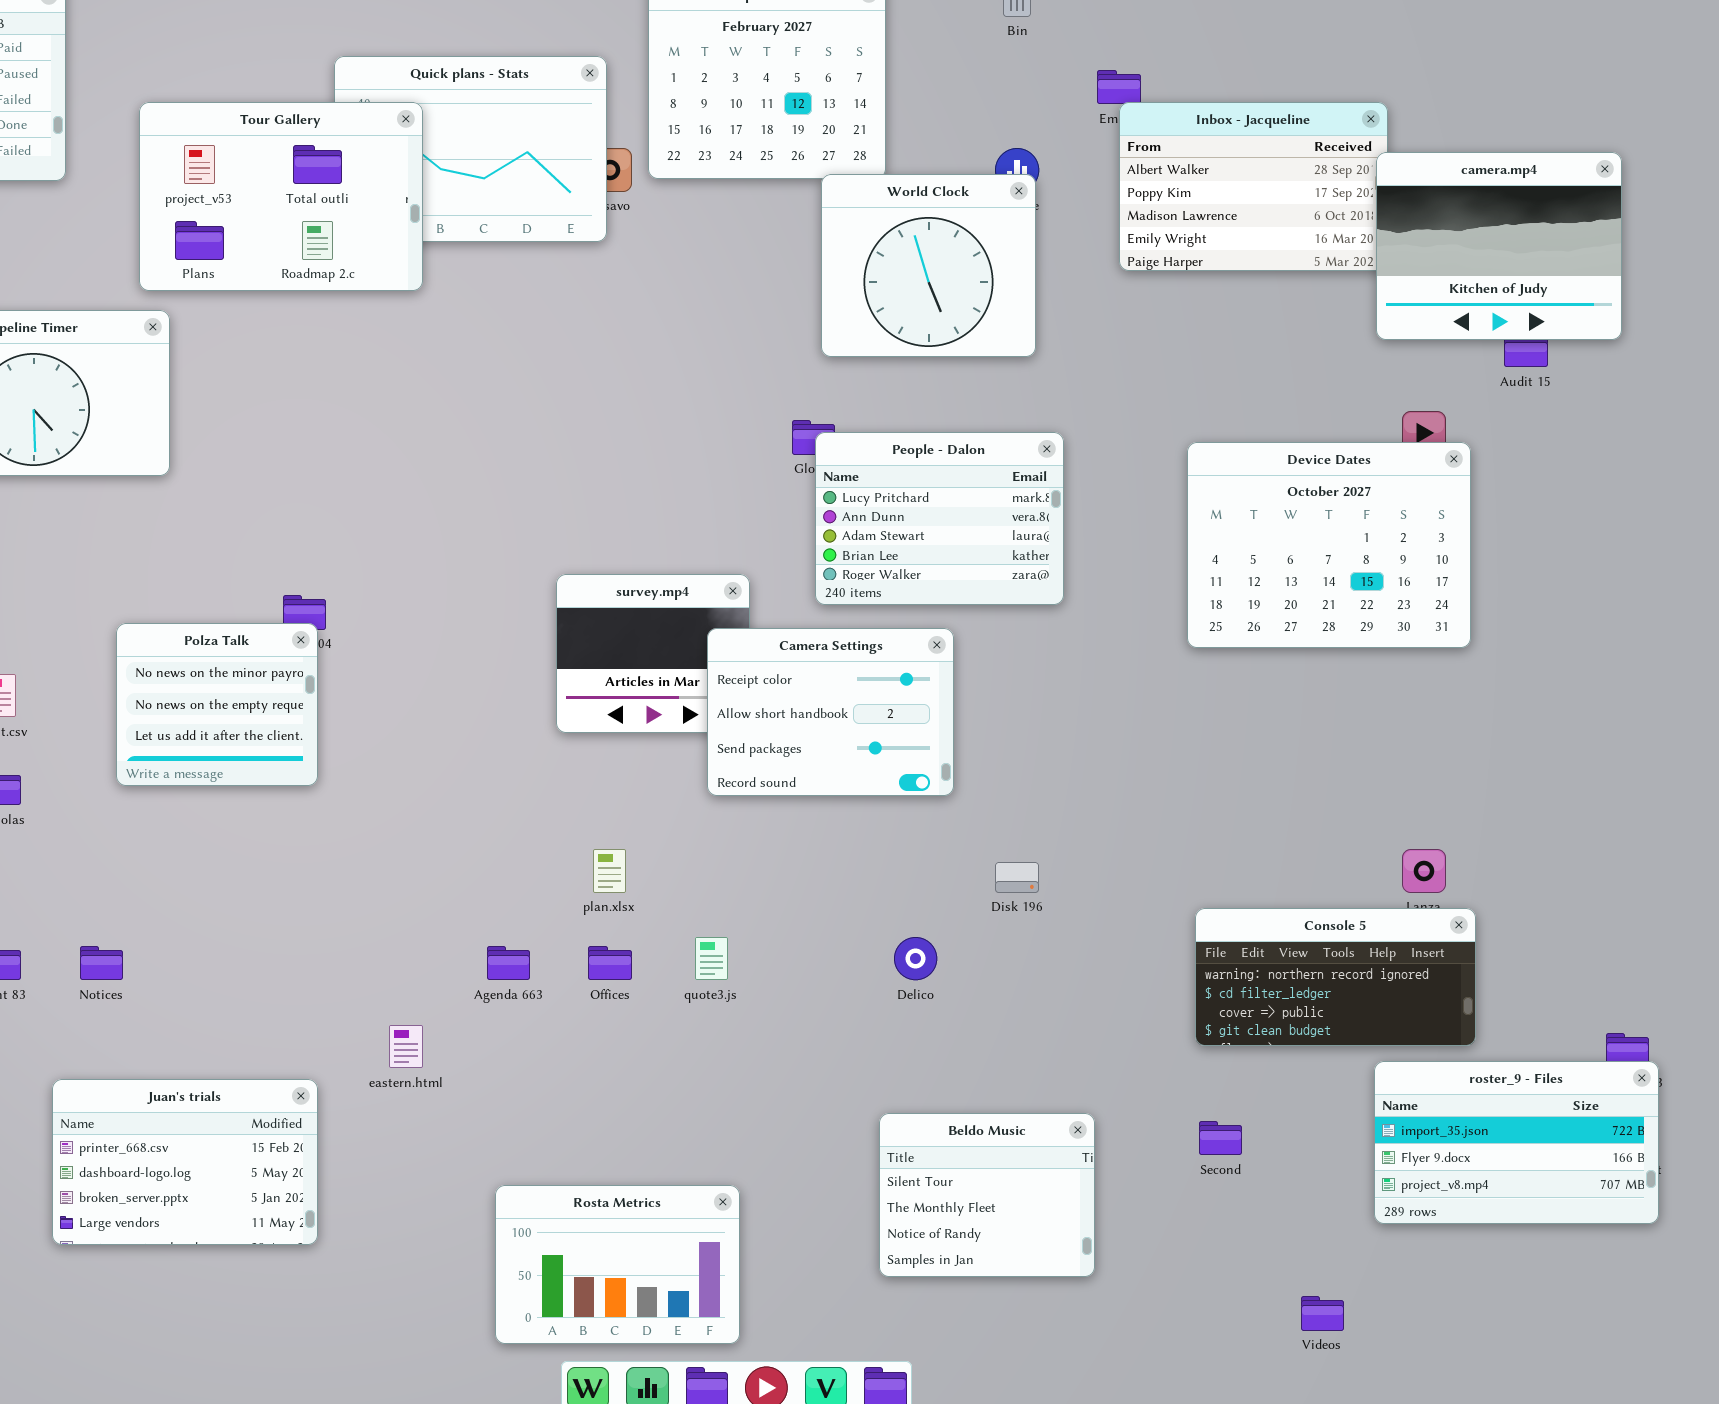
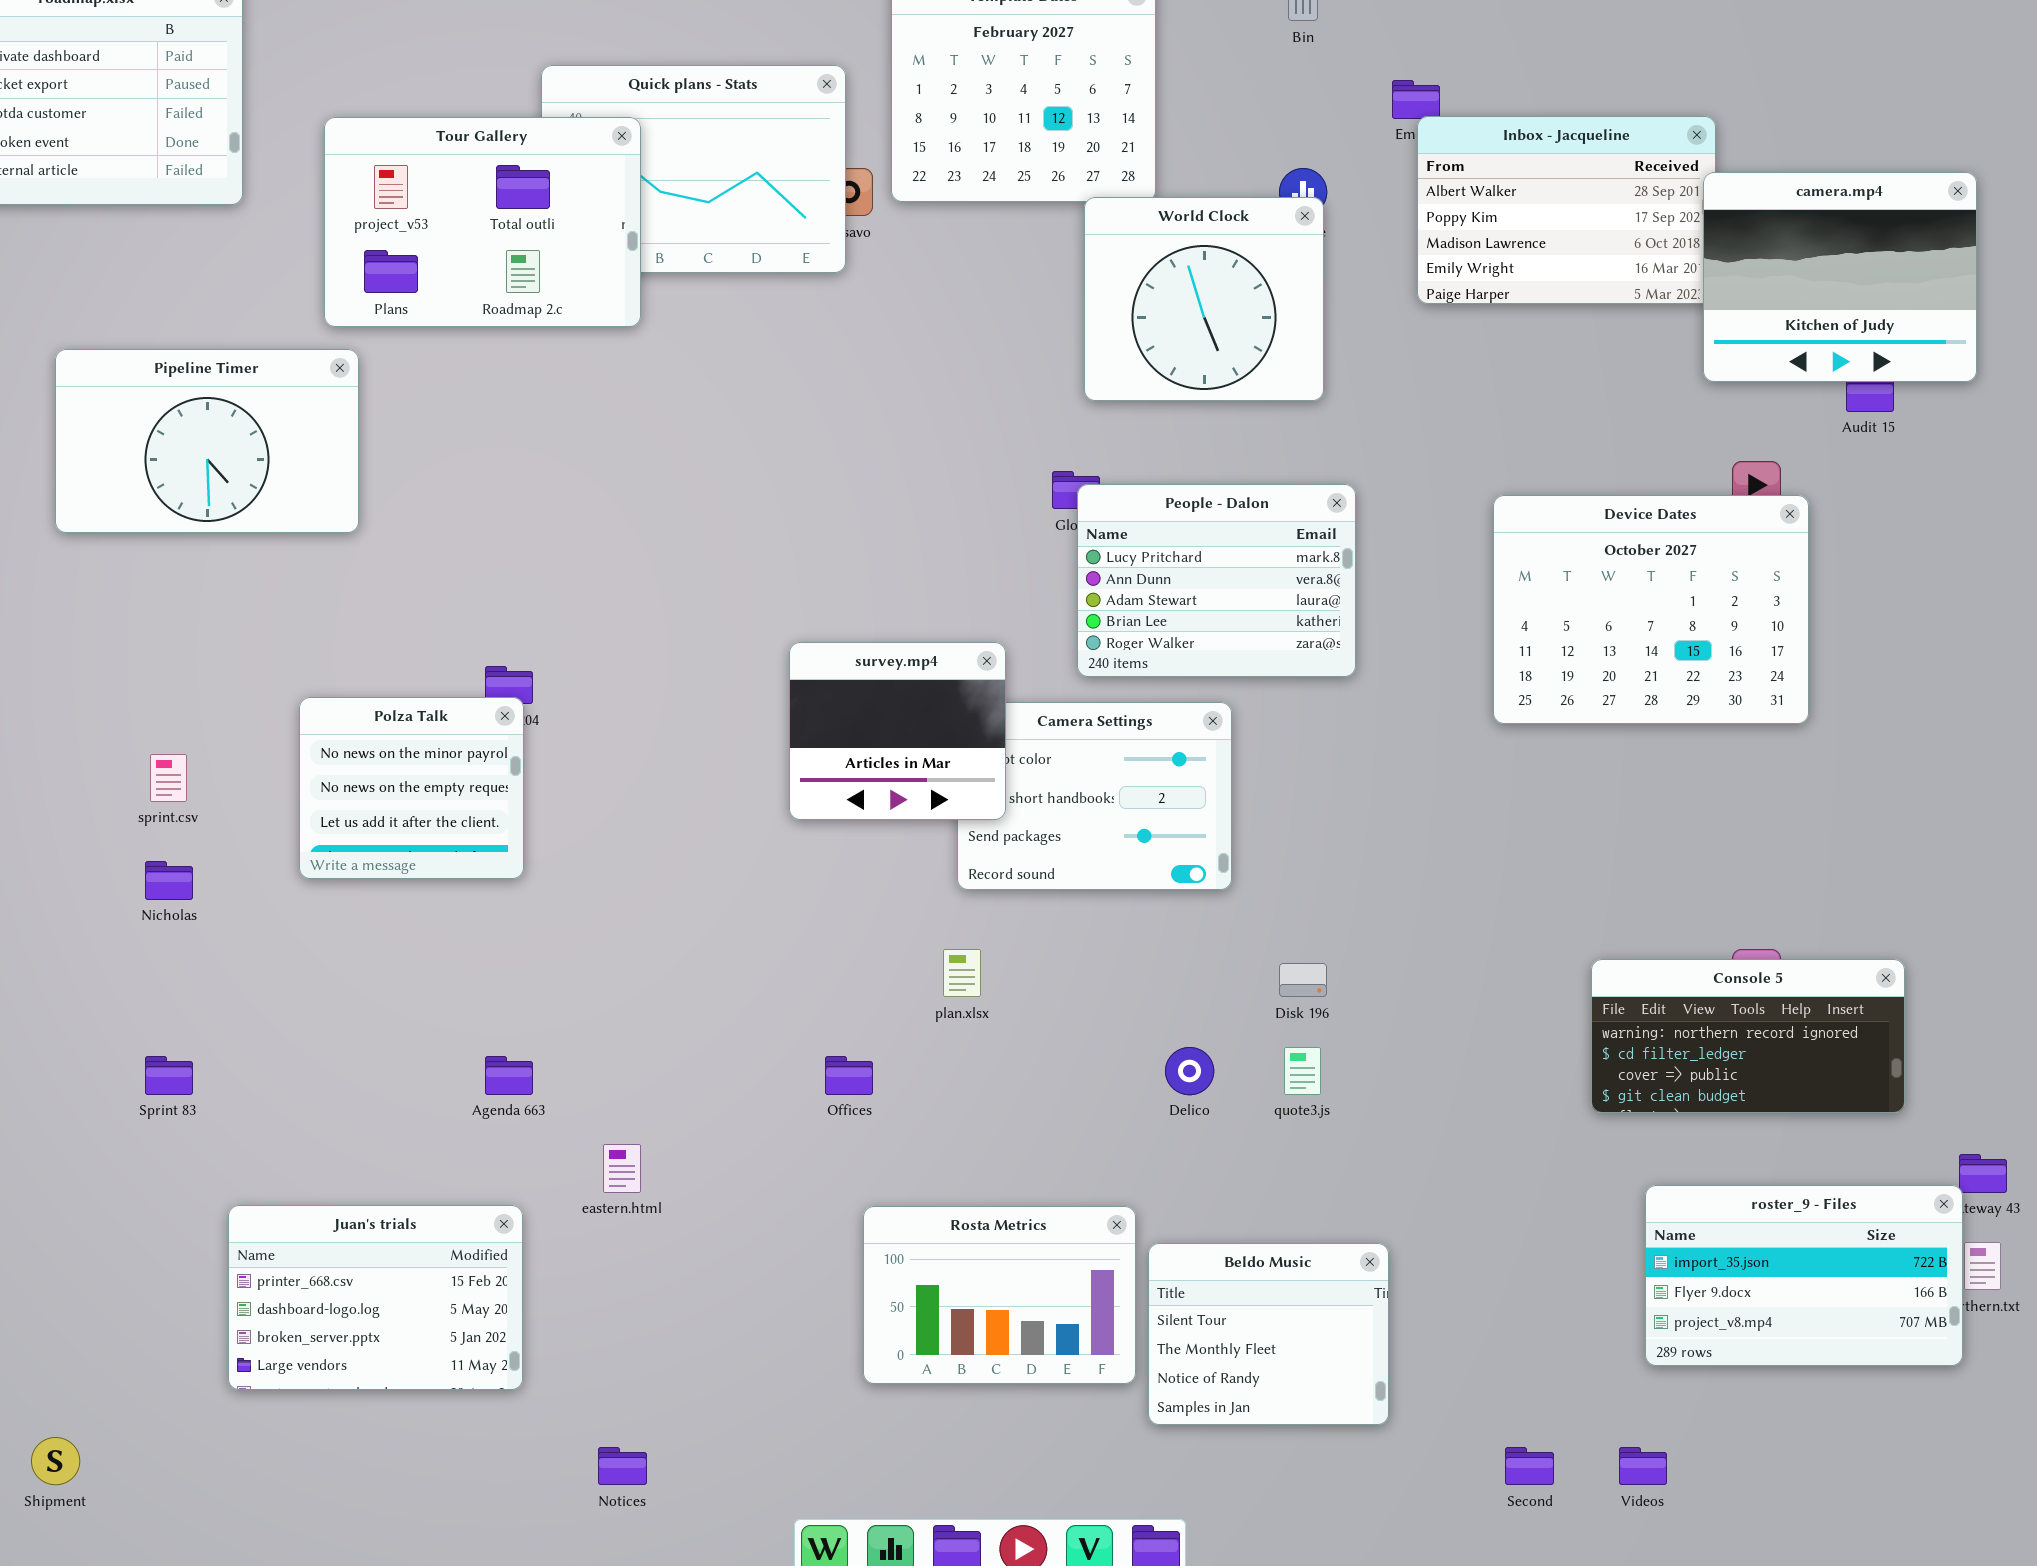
survey.mp4: [556,574,750,733] -> [789,642,1006,820], raised
plan.xlsx: [593,849,626,893] -> [943,949,981,997], moved
Console 5: [1195,908,1476,1046] -> [1591,959,1905,1113], moved
quote3.js: [695,937,728,980] -> [1284,1047,1321,1095], moved
Notices: [80,946,123,980] -> [598,1447,647,1485], moved
Agenda 663: [487,946,530,980] -> [485,1056,533,1095], moved
roster_9 - Files: [1374,1061,1659,1224] -> [1645,1185,1963,1366], moved
Second: [1199,1121,1242,1155] -> [1505,1447,1554,1485], moved
Rosta Metrics: [495,1185,740,1344] -> [863,1206,1136,1384], moved

